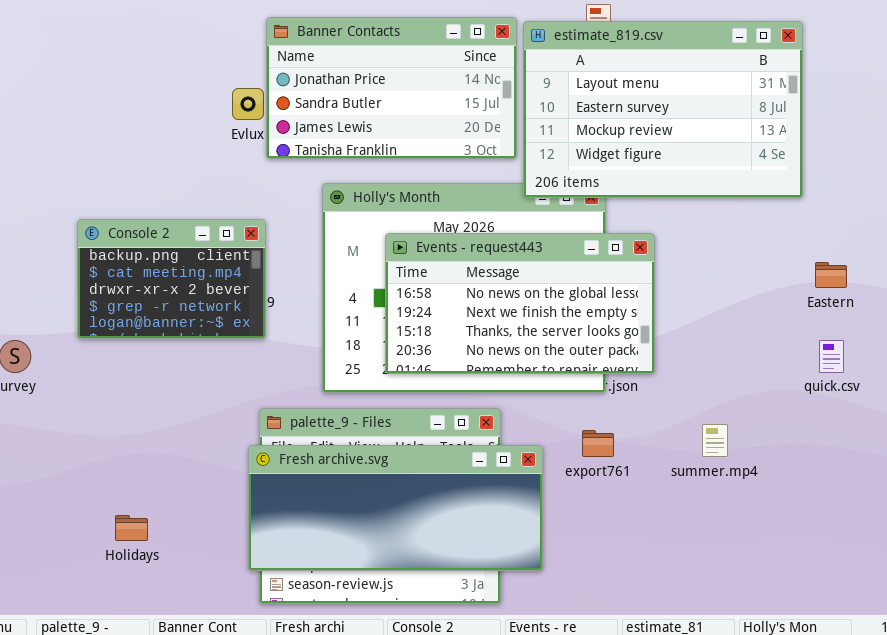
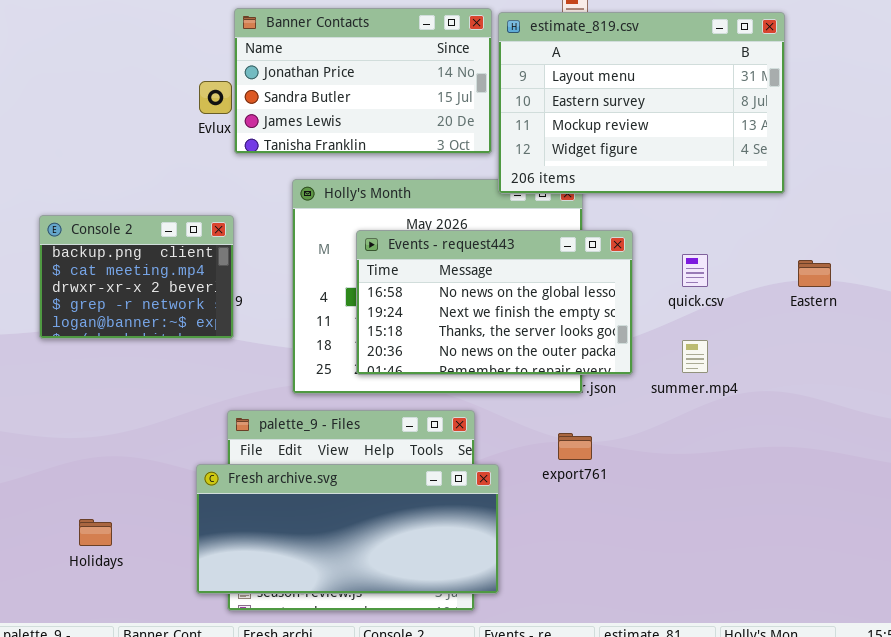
quick.csv: [819,340,844,373] -> [682,254,708,287], moved
summer.mp4: [702,424,728,457] -> [682,340,708,373], moved
Fresh archive.svg: [248,445,543,571] -> [196,464,499,594], moved

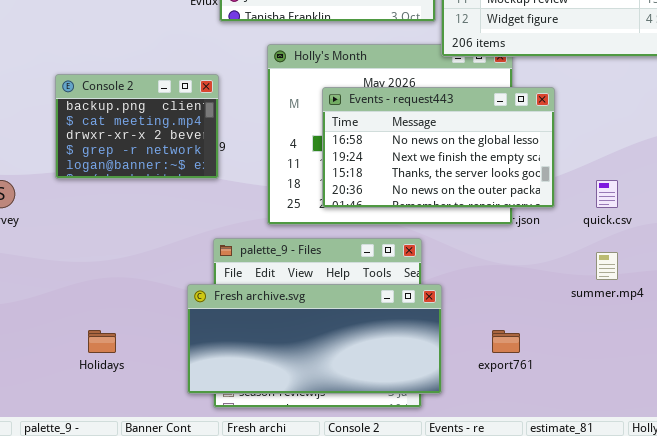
quick.csv: [682,254,708,287] -> [596,180,618,208], moved
summer.mp4: [682,340,708,373] -> [596,252,618,280], moved
export761: [558,433,592,460] -> [492,330,520,353], moved

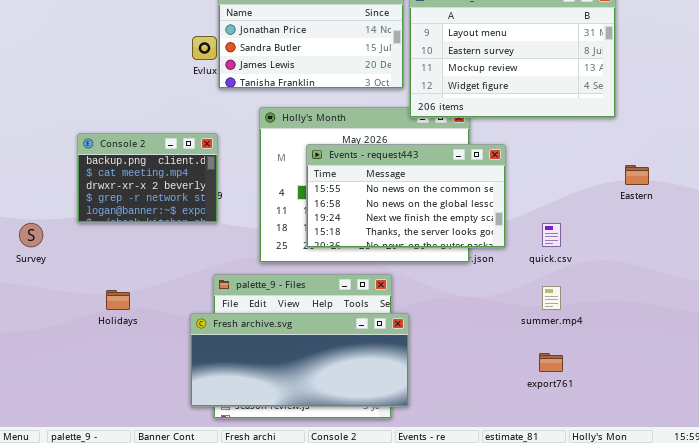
Events - request443: [322,87,555,208] -> [306,144,506,248], scrolled up 1 row
Holidays: [88,330,116,353] -> [106,290,130,310], moved
export761: [492,330,520,353] -> [539,353,563,372], moved

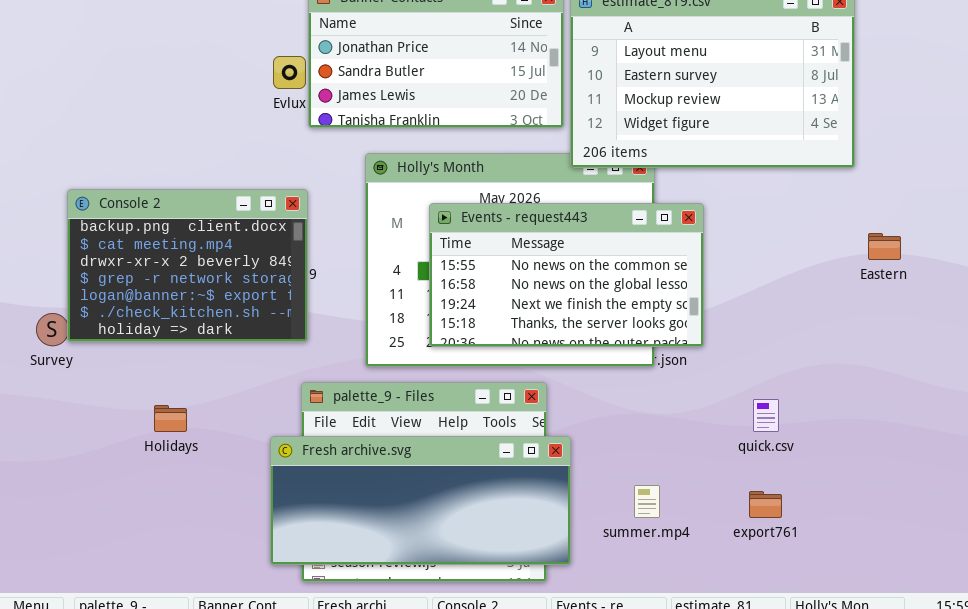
Console 2: [77,133,218,223] -> [67,189,308,342], resized
quick.csv: [542,223,561,247] -> [753,399,779,432], moved
summer.mp4: [542,286,561,310] -> [634,485,660,518], moved

